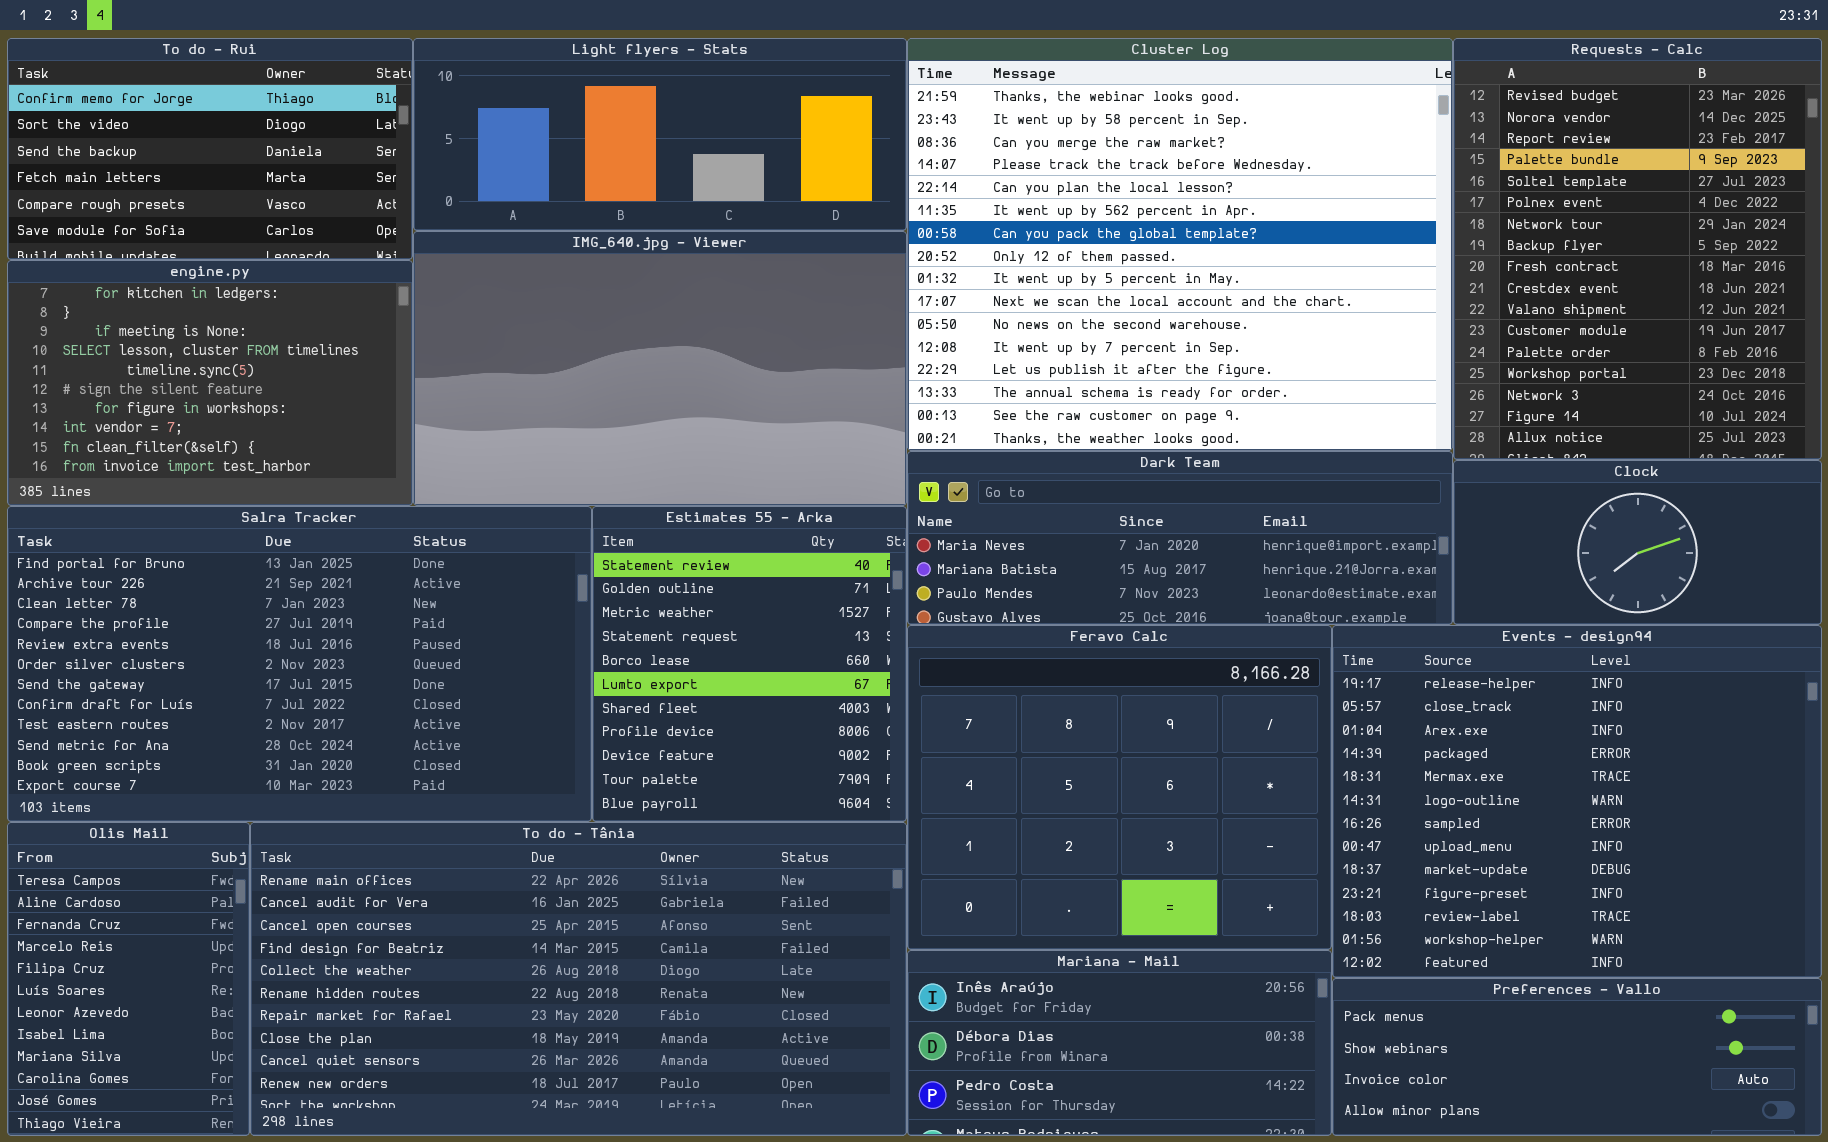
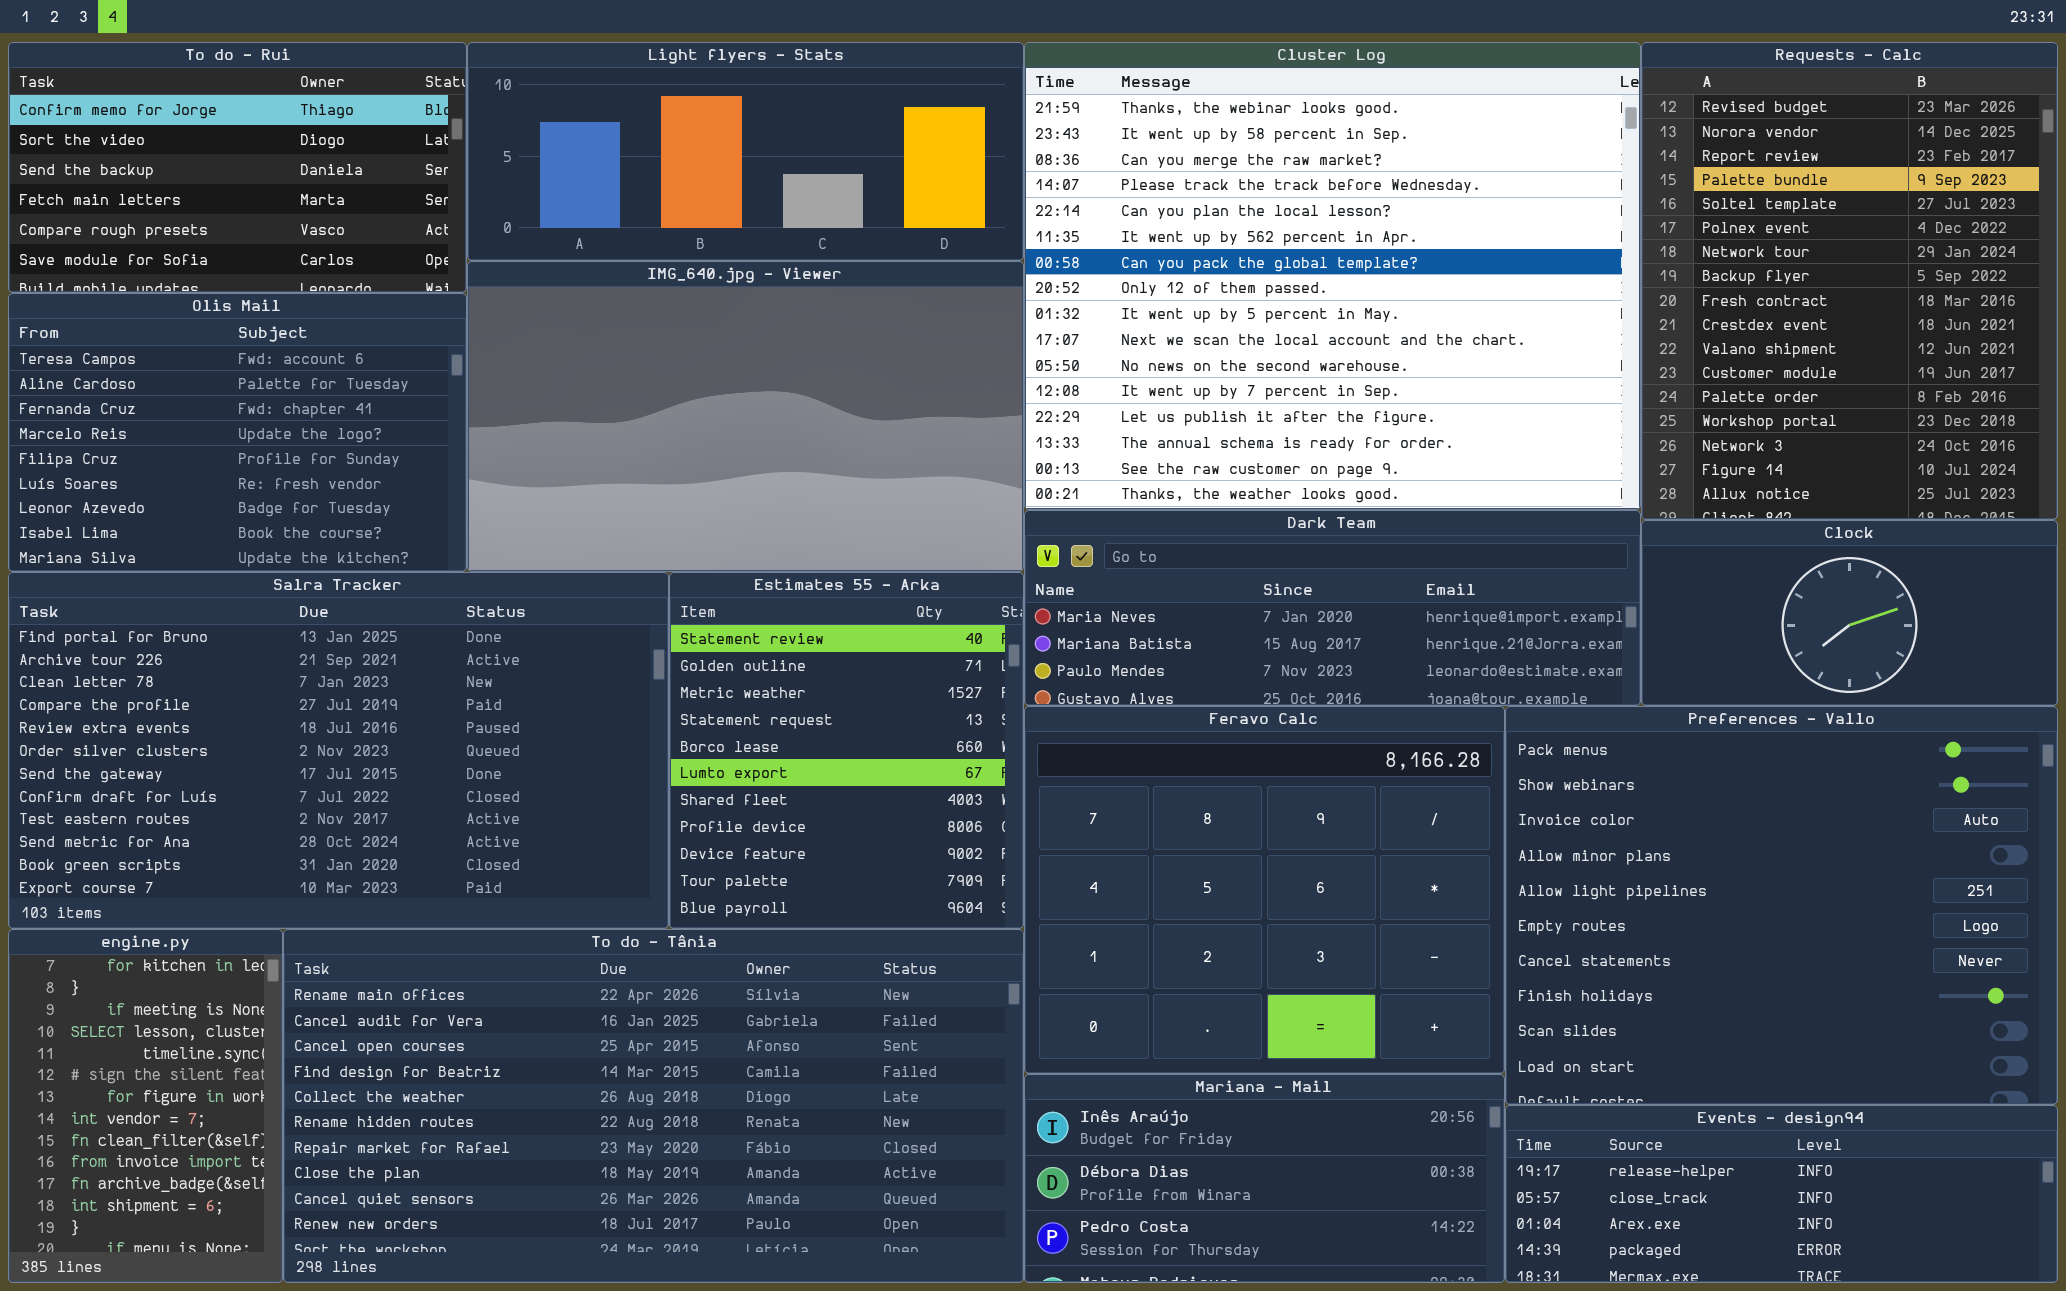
engine.py: [7,260,413,506] -> [8,929,283,1283], moved, resized
Events - design94: [1332,625,1822,978] -> [1505,1105,2058,1283], moved, resized
Olis Mail: [7,822,250,1136] -> [8,293,467,572], moved, resized
Preferences - Vallo: [1332,978,1822,1136] -> [1505,706,2058,1105], moved, resized

